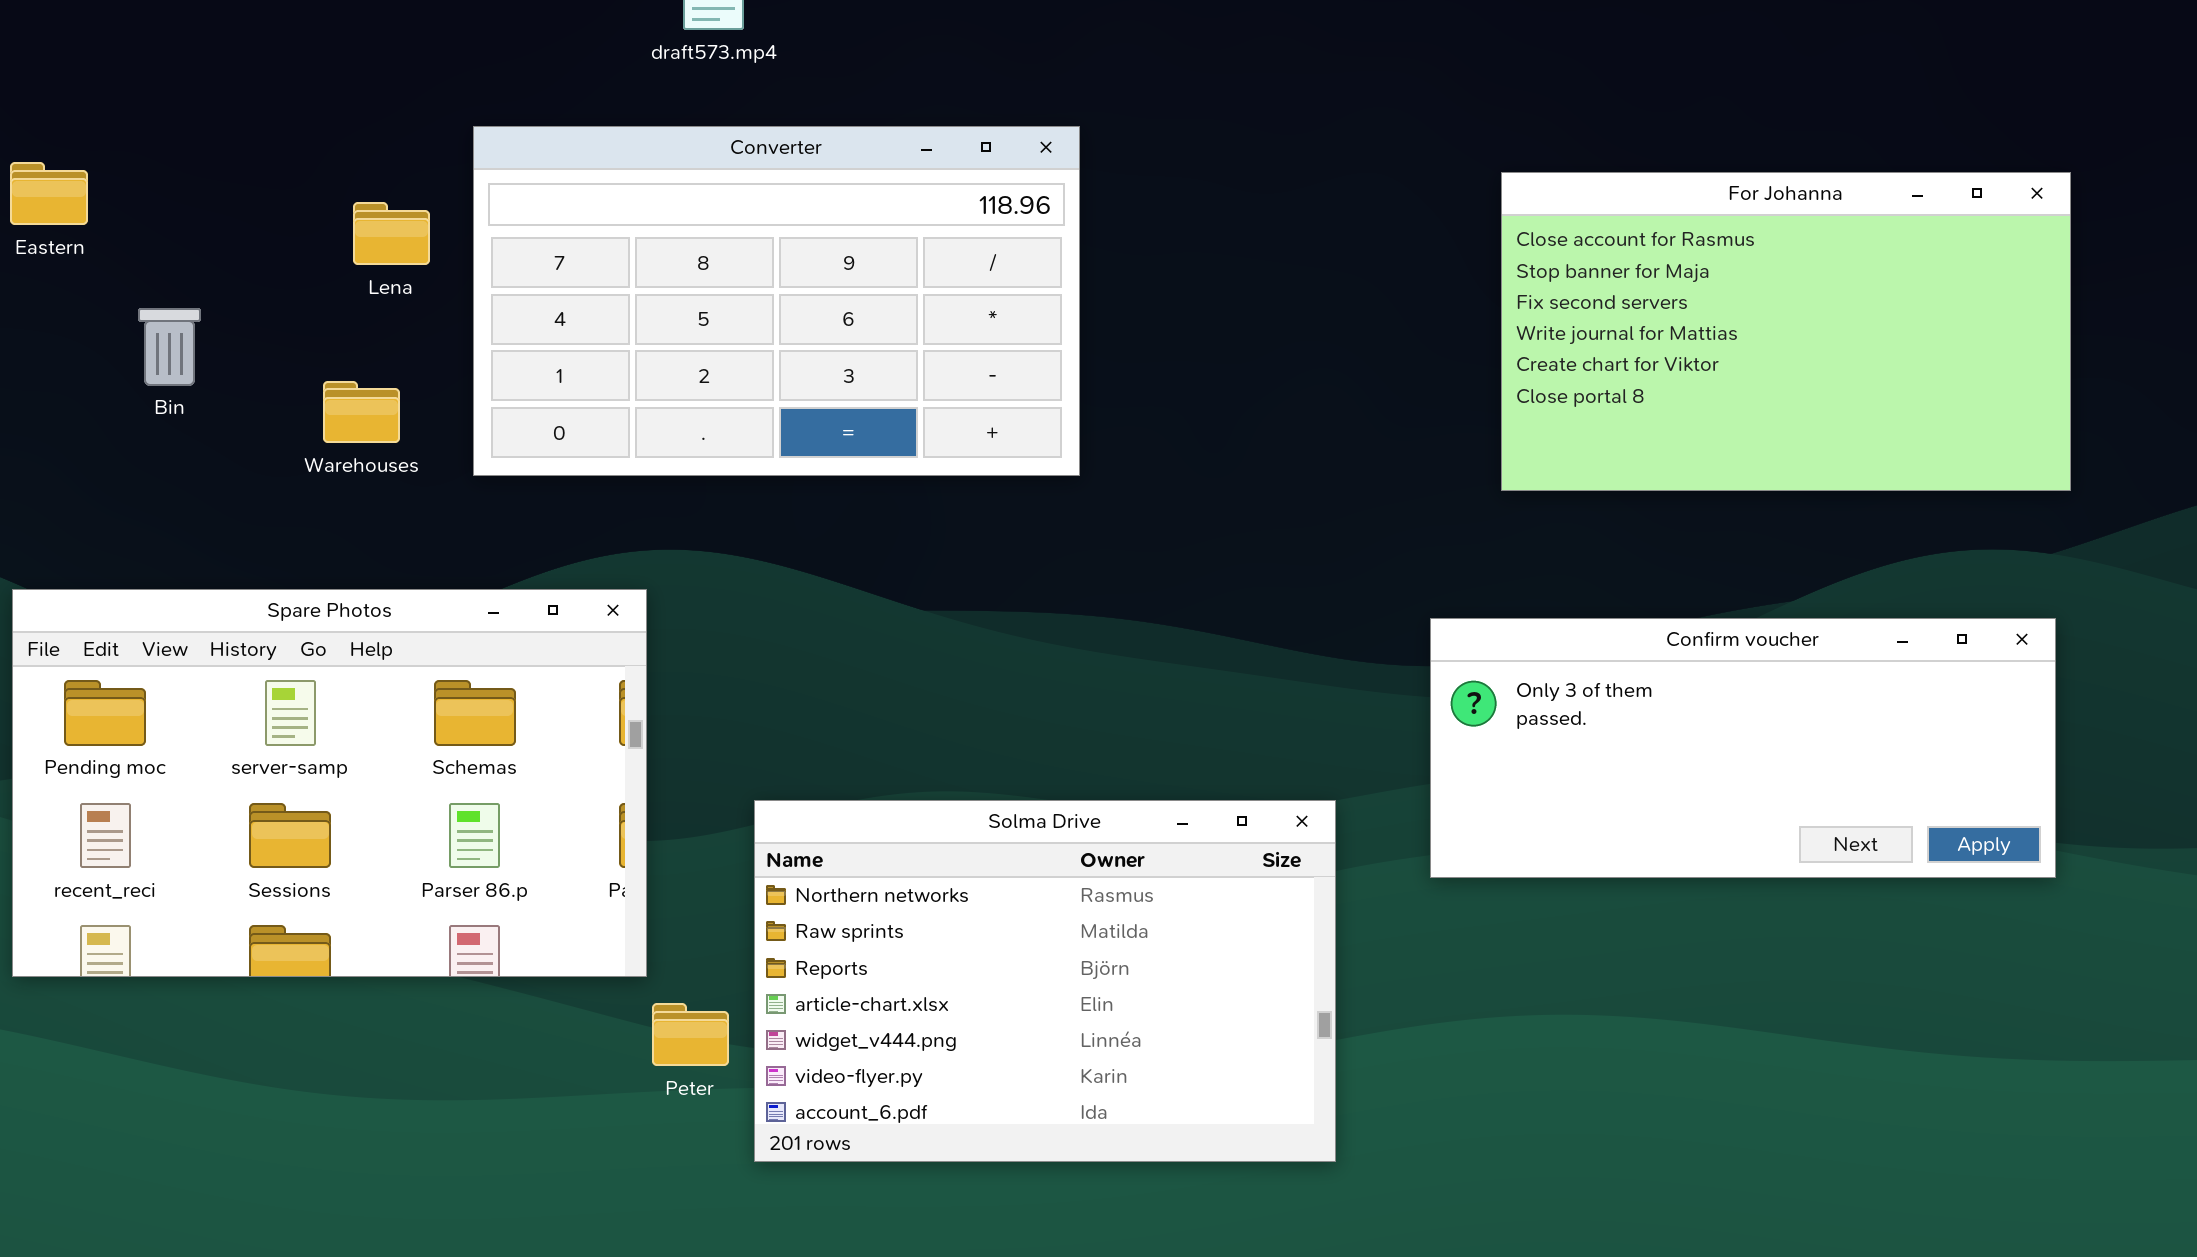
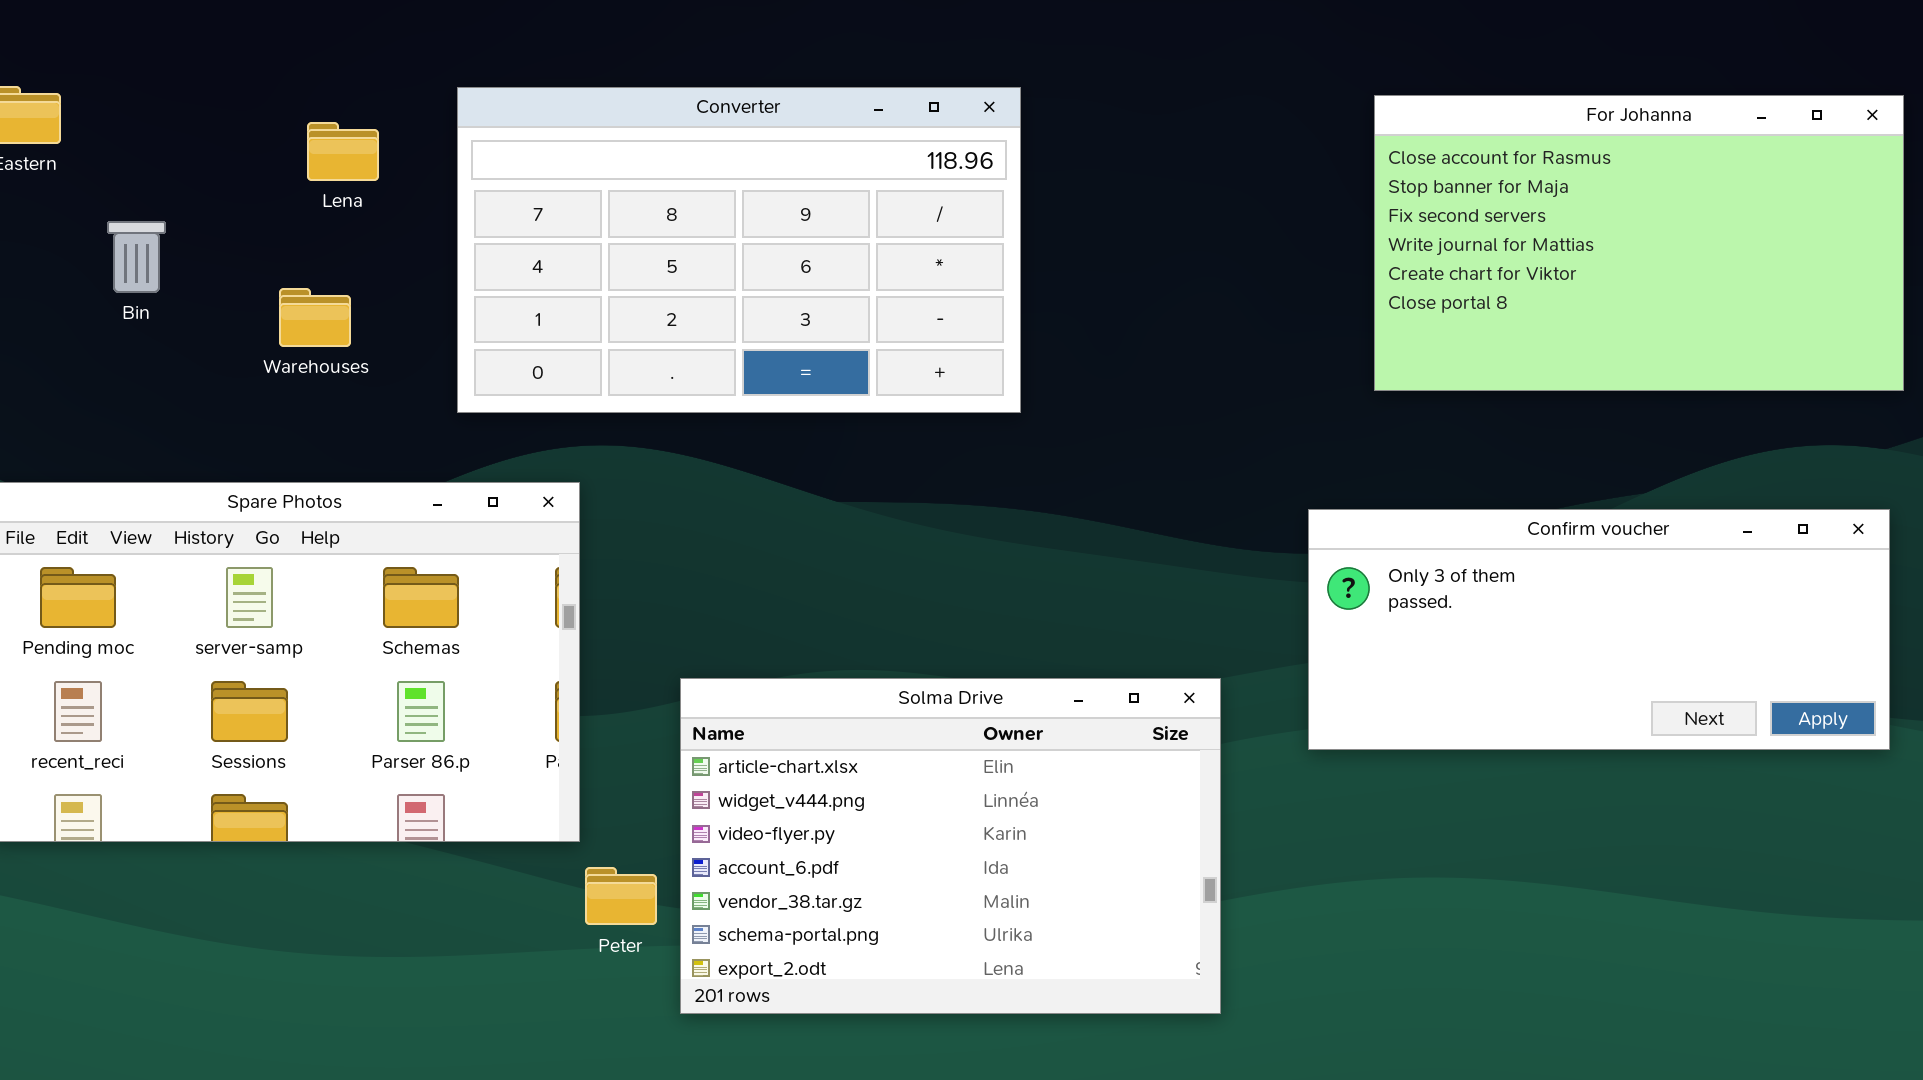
Converter: [473,126,1080,476] -> [457,87,1021,413], moved
Solma Drive: [754,800,1336,1162] -> [680,678,1221,1014], scrolled down 3 rows

